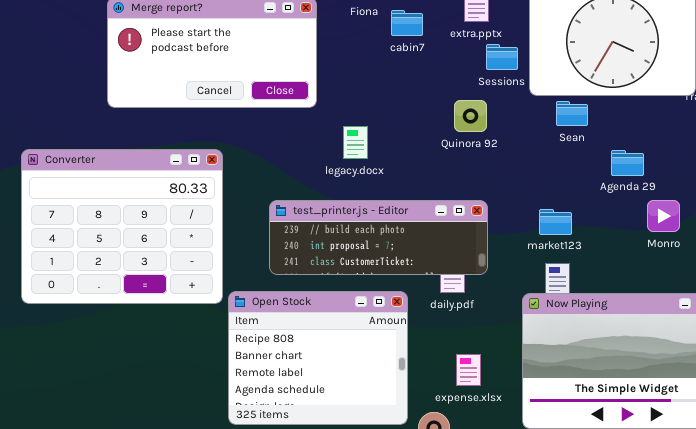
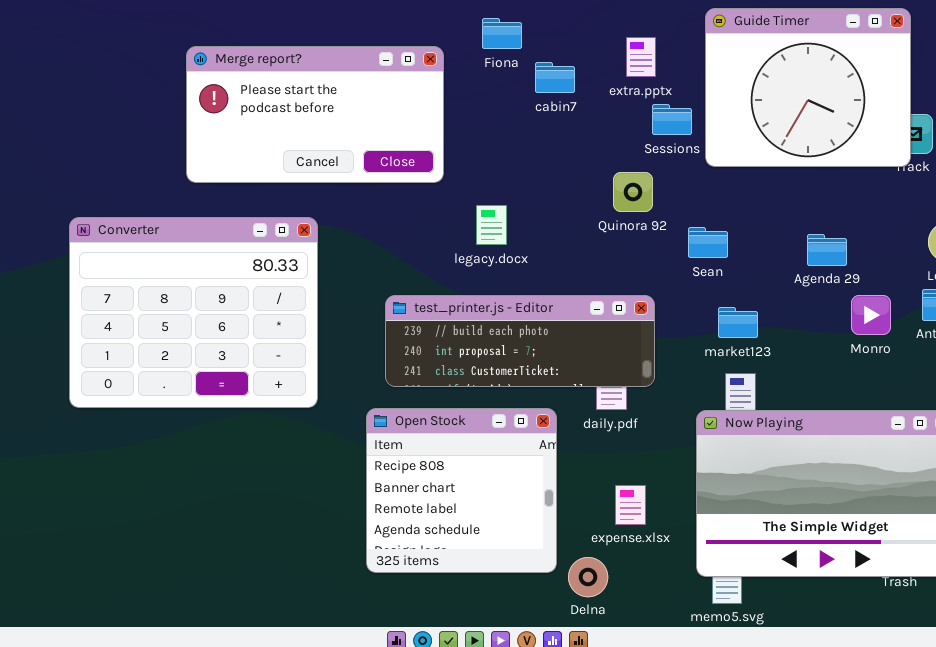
Sean: [556,101,588,126] -> [688,227,728,258], moved
Converter: [21,149,223,304] -> [69,217,318,408], moved
Open Stock: [228,291,408,425] -> [366,408,557,573], resized

